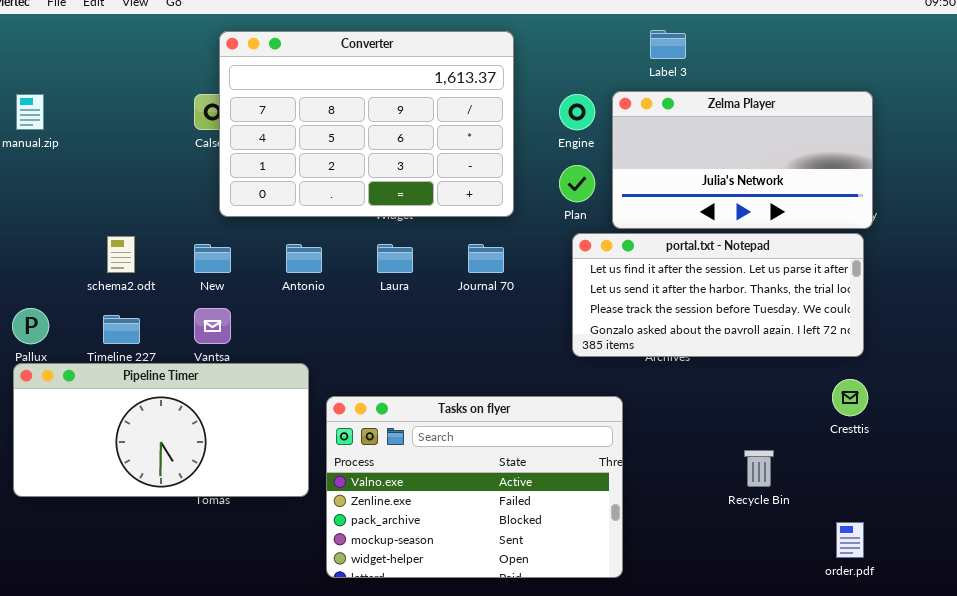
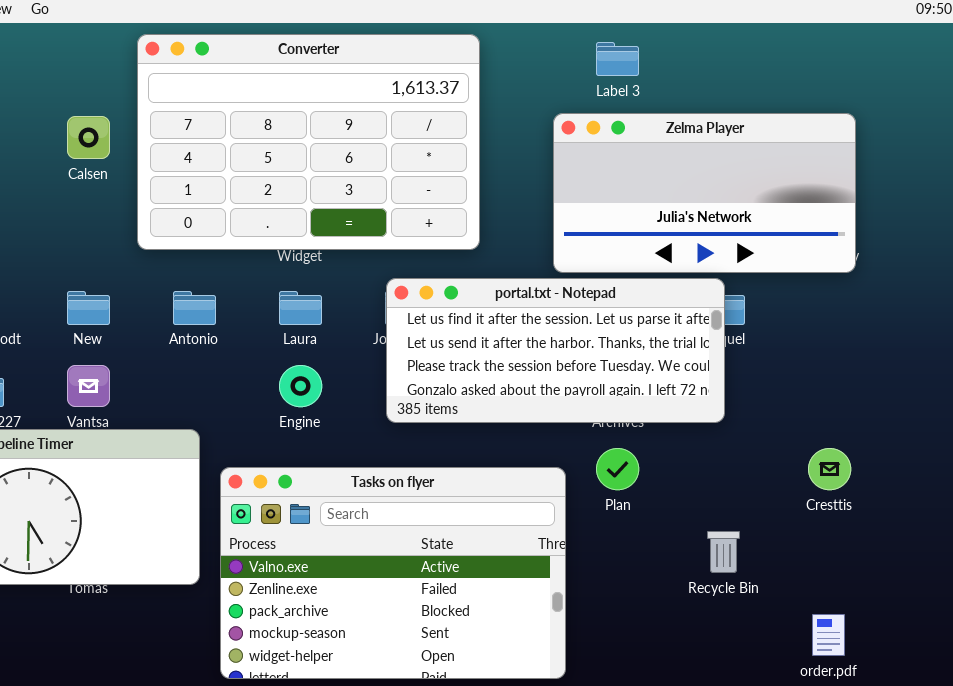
Converter: [219,31,514,217] -> [137,34,480,250], moved
Engine: [559,94,595,130] -> [279,365,322,407], moved
Plan: [559,165,595,202] -> [596,448,639,490], moved
portal.txt - Notepad: [572,233,864,357] -> [386,278,725,423], moved

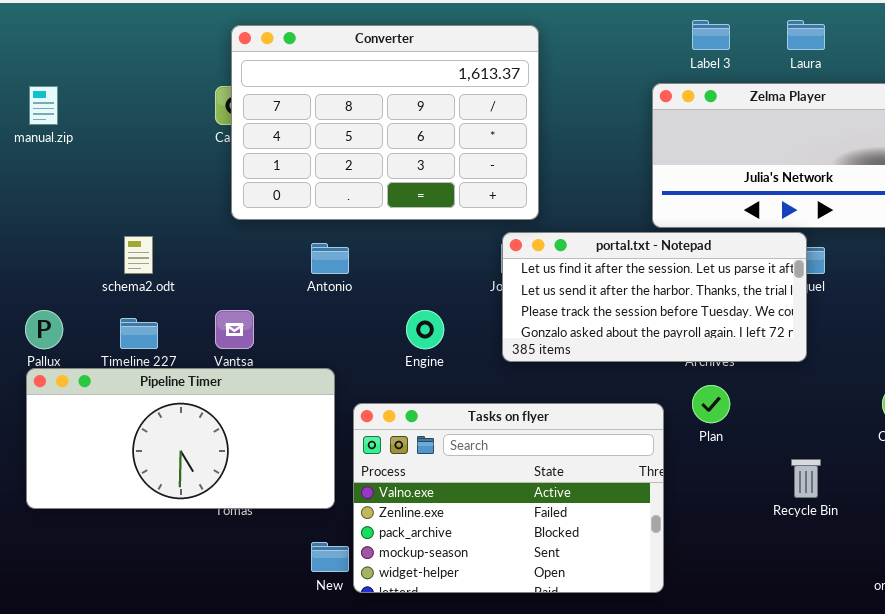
Converter: [137,34,480,250] -> [231,25,539,220], moved
New: [67,291,110,325] -> [311,542,349,572], moved
Laura: [279,291,322,325] -> [787,20,825,50], moved

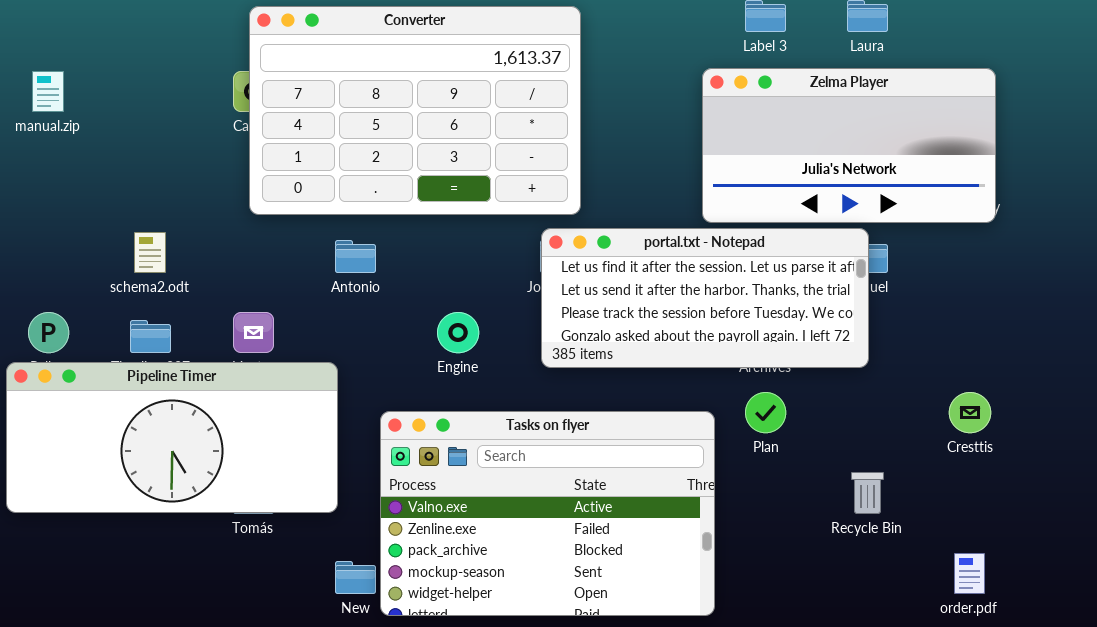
Pipeline Timer: [26,368,335,509] -> [6,362,338,513], moved

